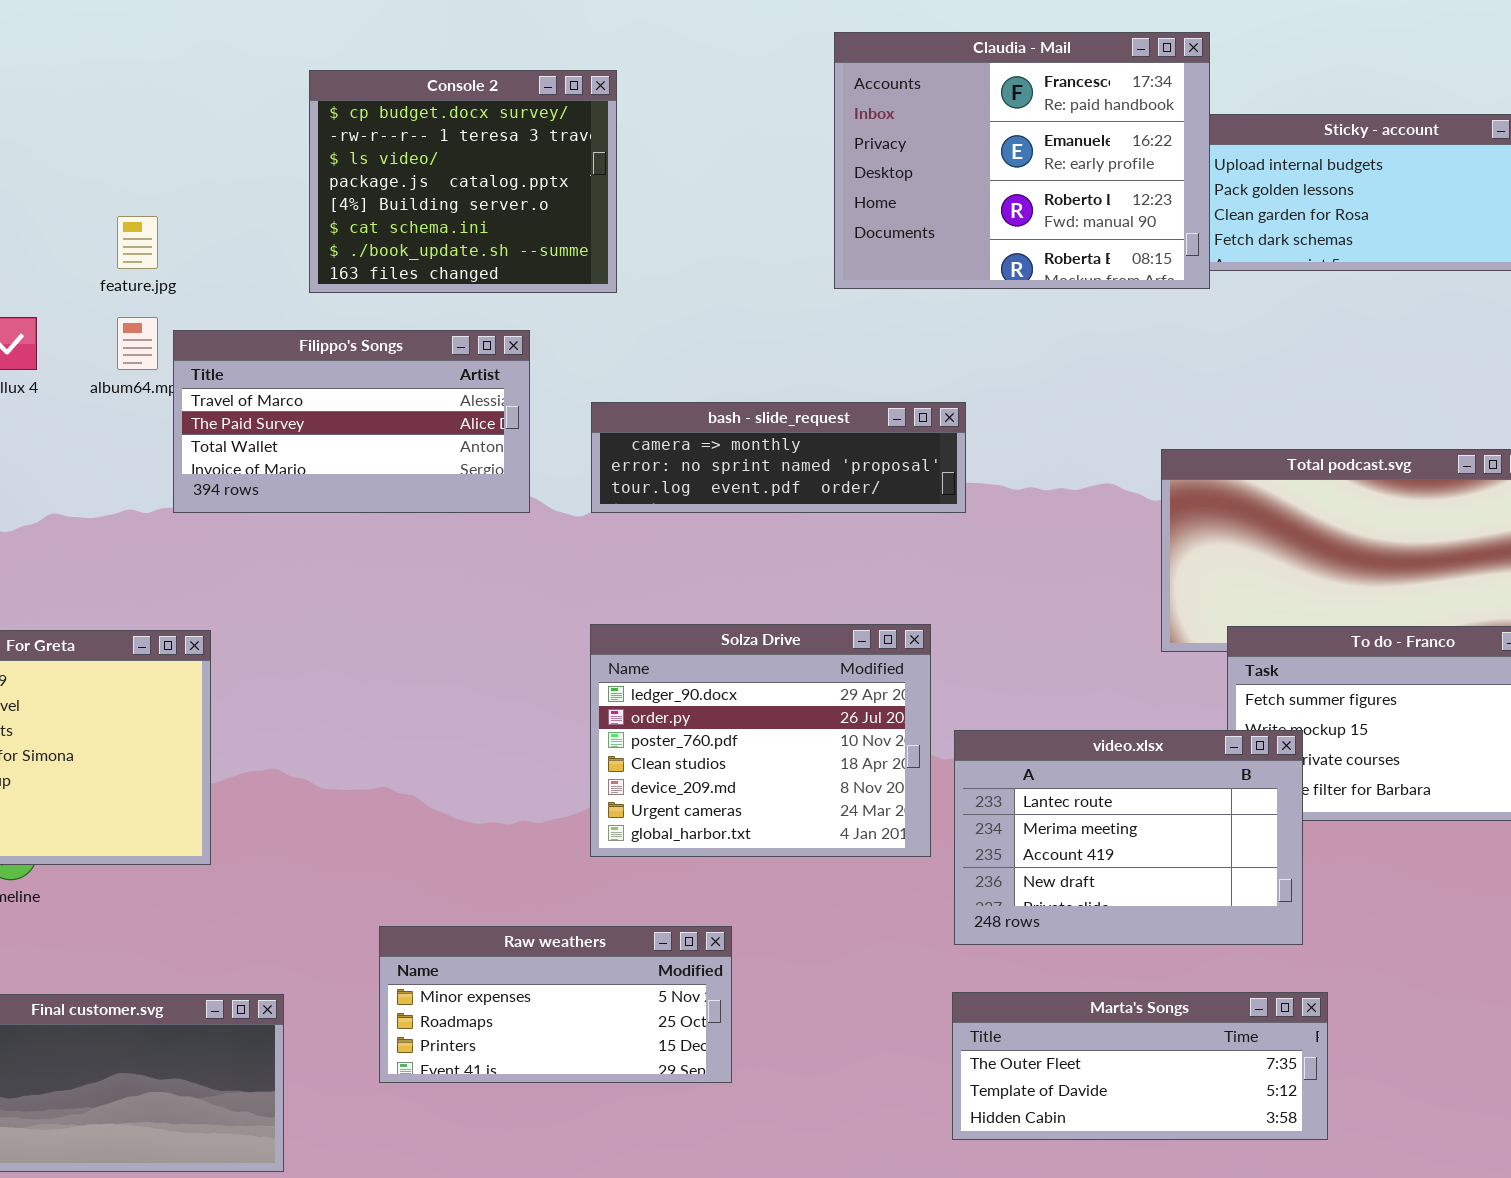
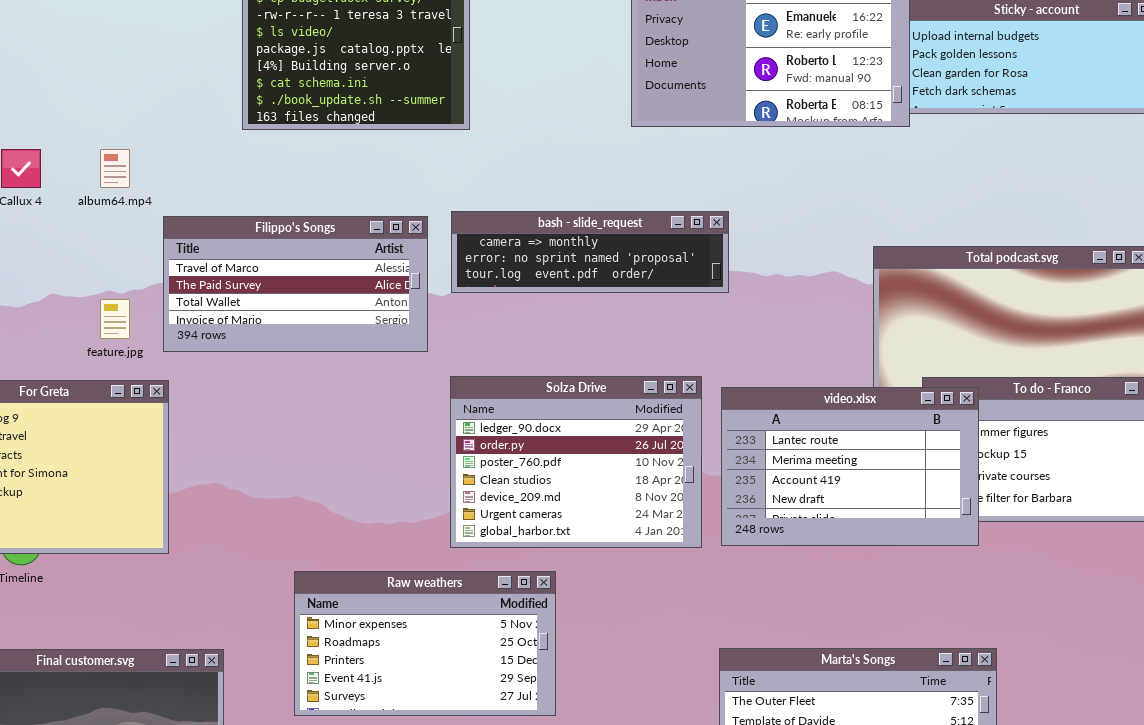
feature.jpg: [117,216,158,269] -> [100,299,130,339], moved
Filippo's Songs: [173,330,530,513] -> [163,216,428,352], moved
video.xlsx: [954,730,1303,945] -> [721,387,979,546], moved
Raw weathers: [379,926,732,1083] -> [294,571,556,716], resized

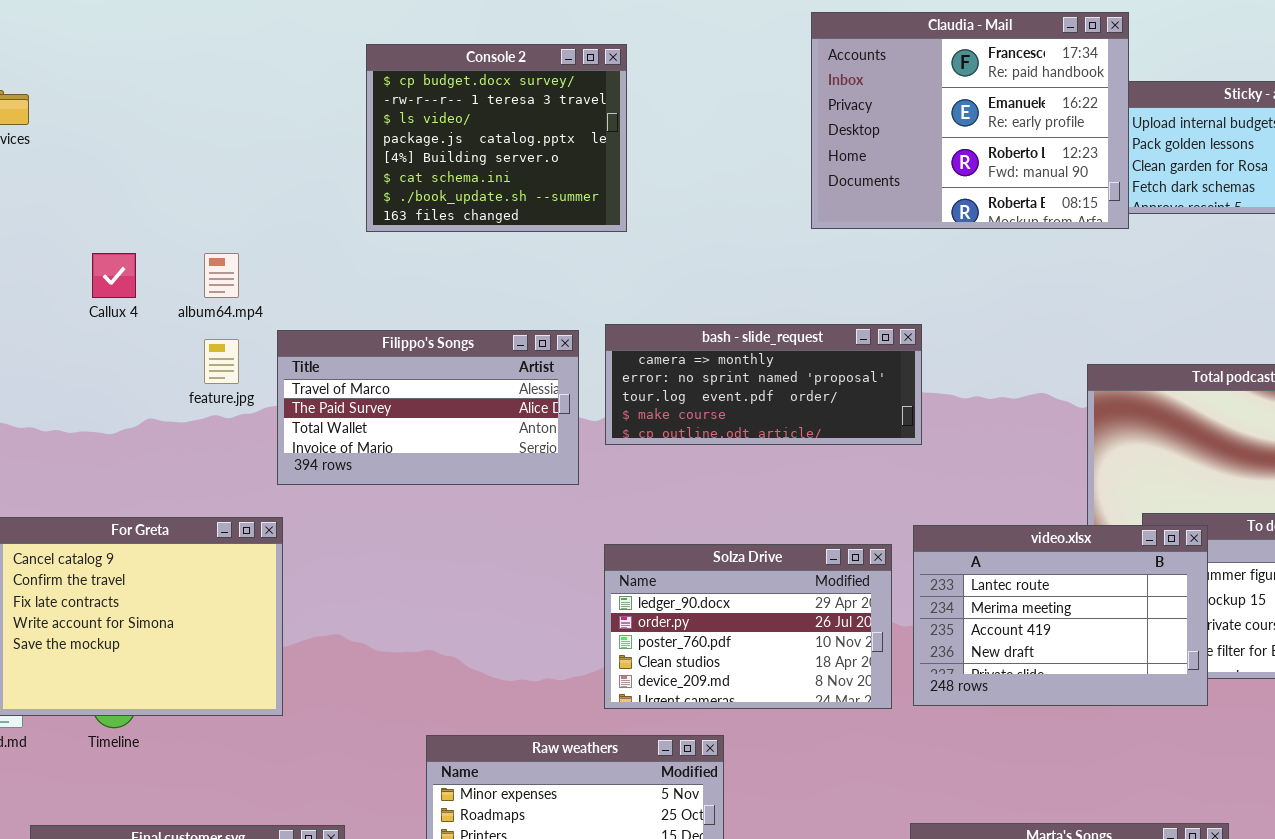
bash - slide_request: [451,211,729,293] -> [605,324,922,445], resized
feature.jpg: [100,299,130,339] -> [204,339,239,384], moved
Solza Drive: [450,376,702,548] -> [604,544,892,709], resized

